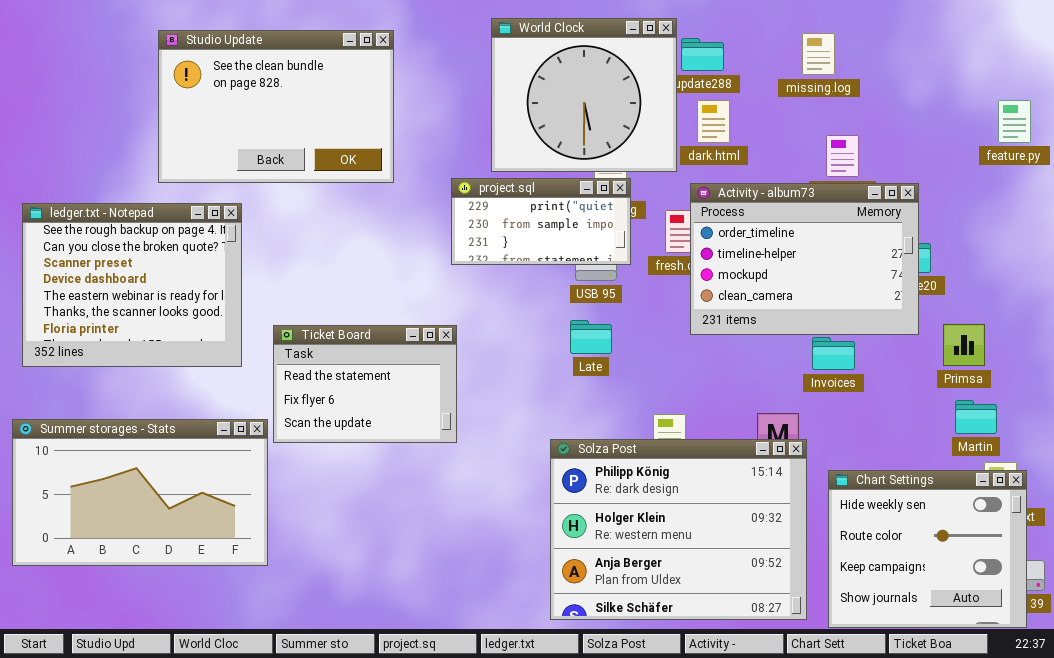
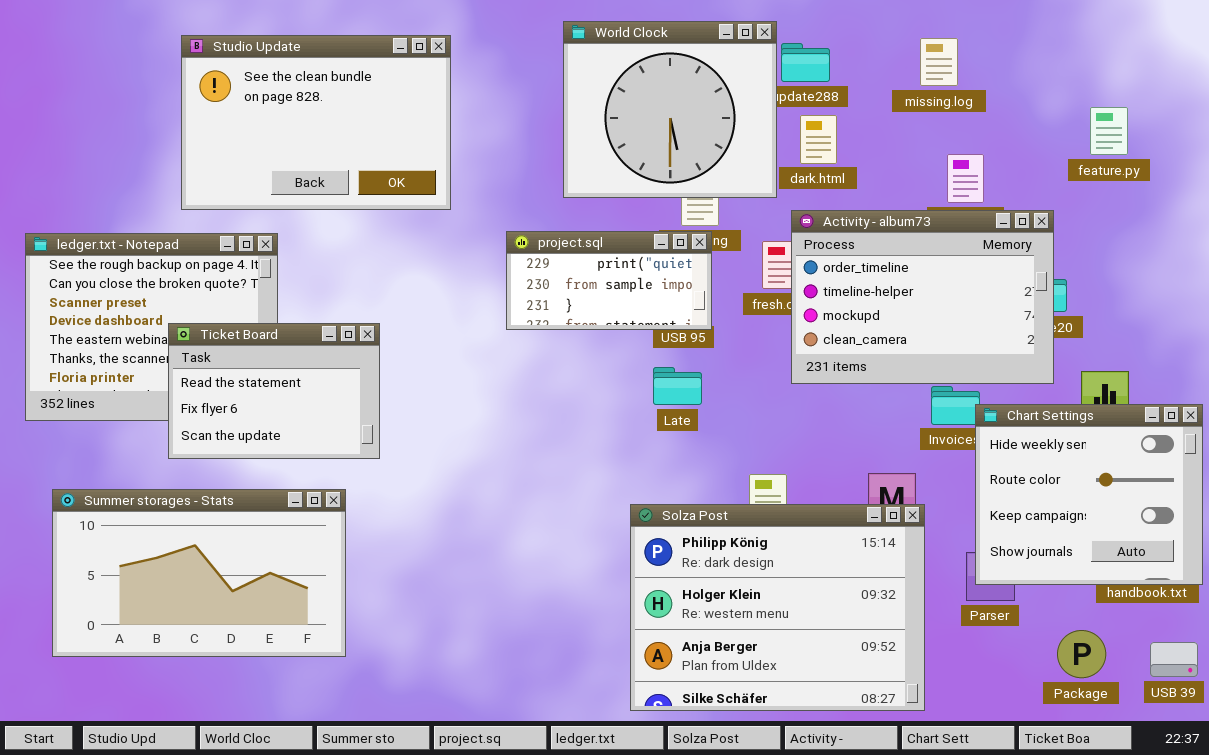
feature.py: [998,100,1031,143] -> [1090,107,1128,155], moved
project.sql: [451,178,631,265] -> [506,231,712,330], moved
Ticket Board: [273,325,457,443] -> [168,323,380,459], moved
Summer storages - Stats: [12,419,268,566] -> [52,489,346,657], moved
Chart Settings: [828,470,1027,628] -> [975,404,1203,585], moved

